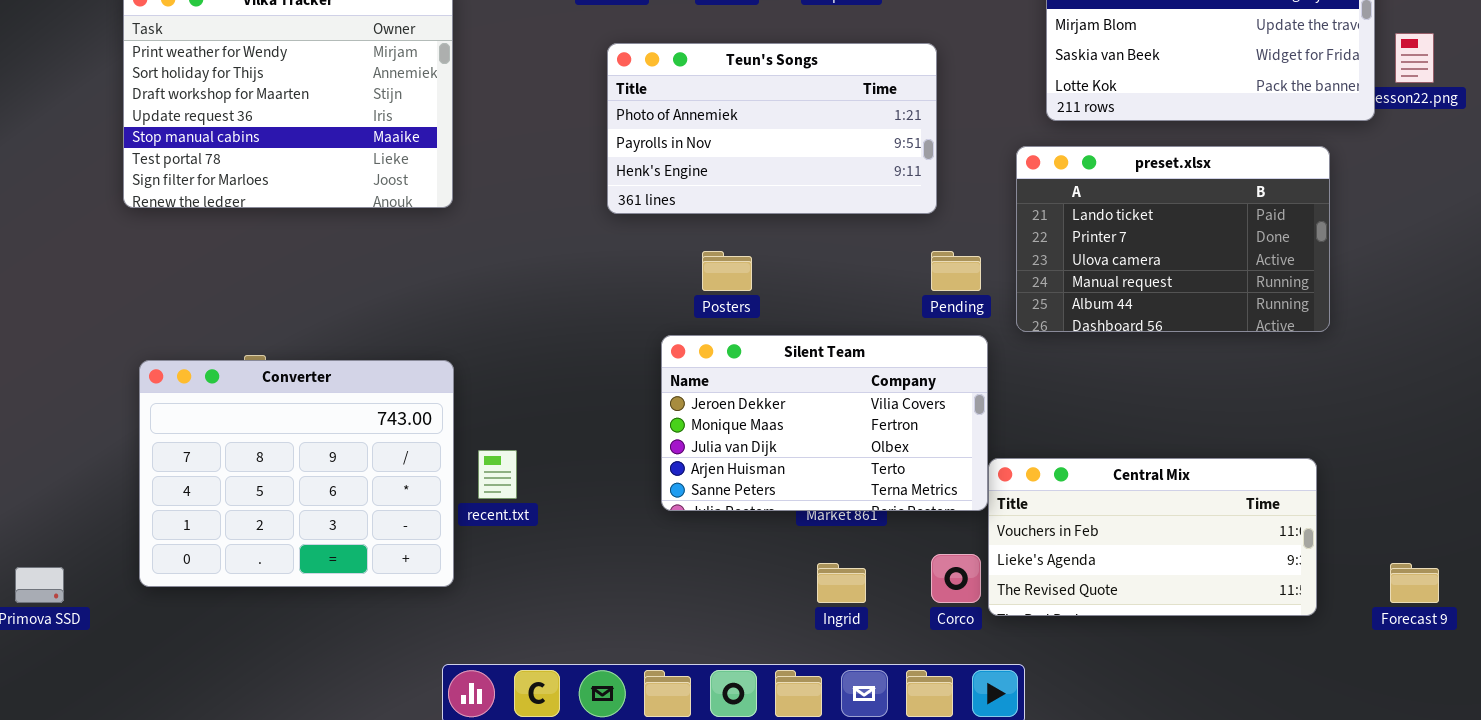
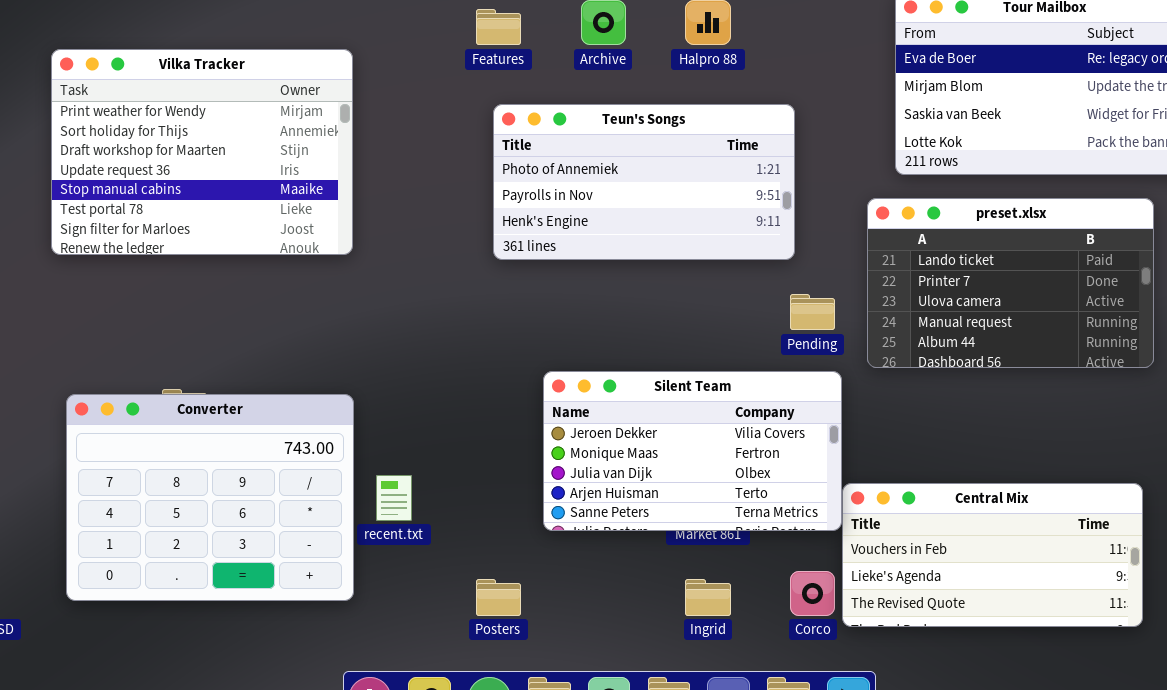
Posters: [702,251,752,291] -> [476,579,521,616], moved

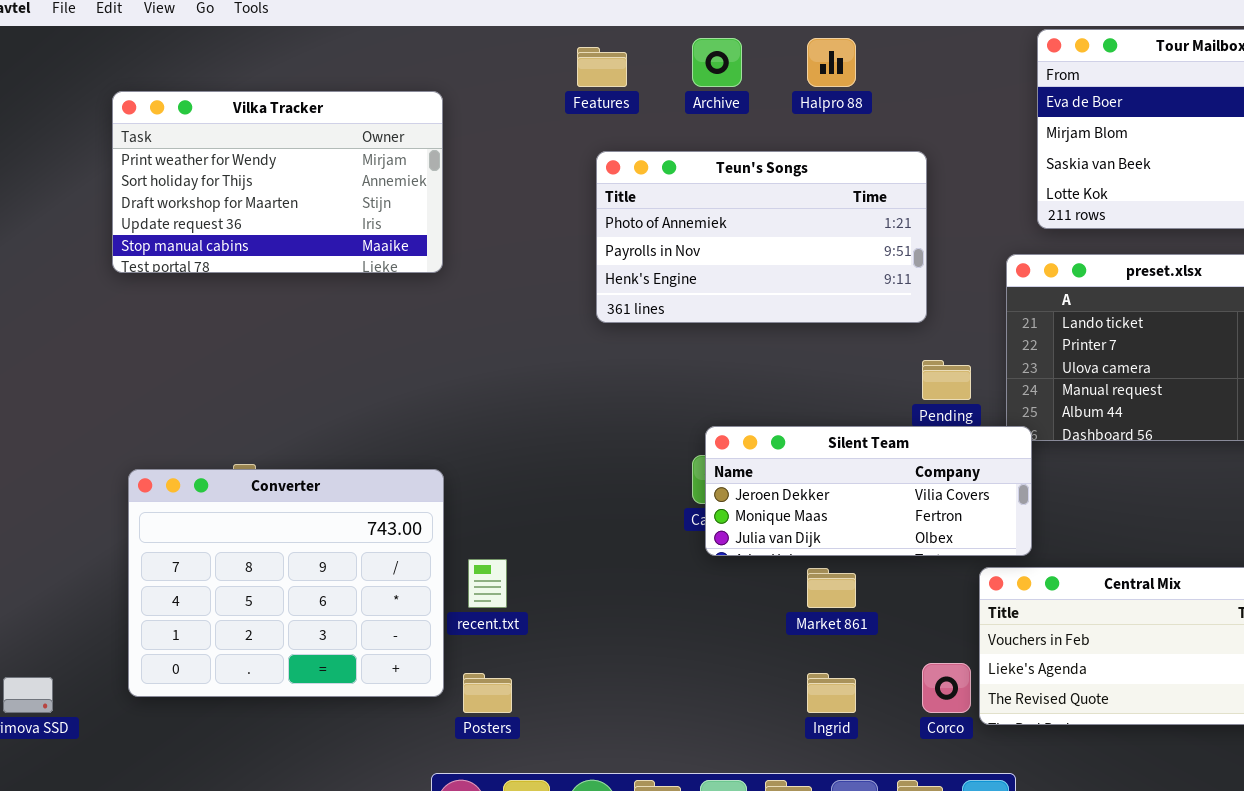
Vilka Tracker: [51,49,353,255] -> [112,91,443,273], resized
Silent Team: [543,371,842,531] -> [705,426,1032,556], moved, resized
Posters: [476,579,521,616] -> [463,673,512,713], moved

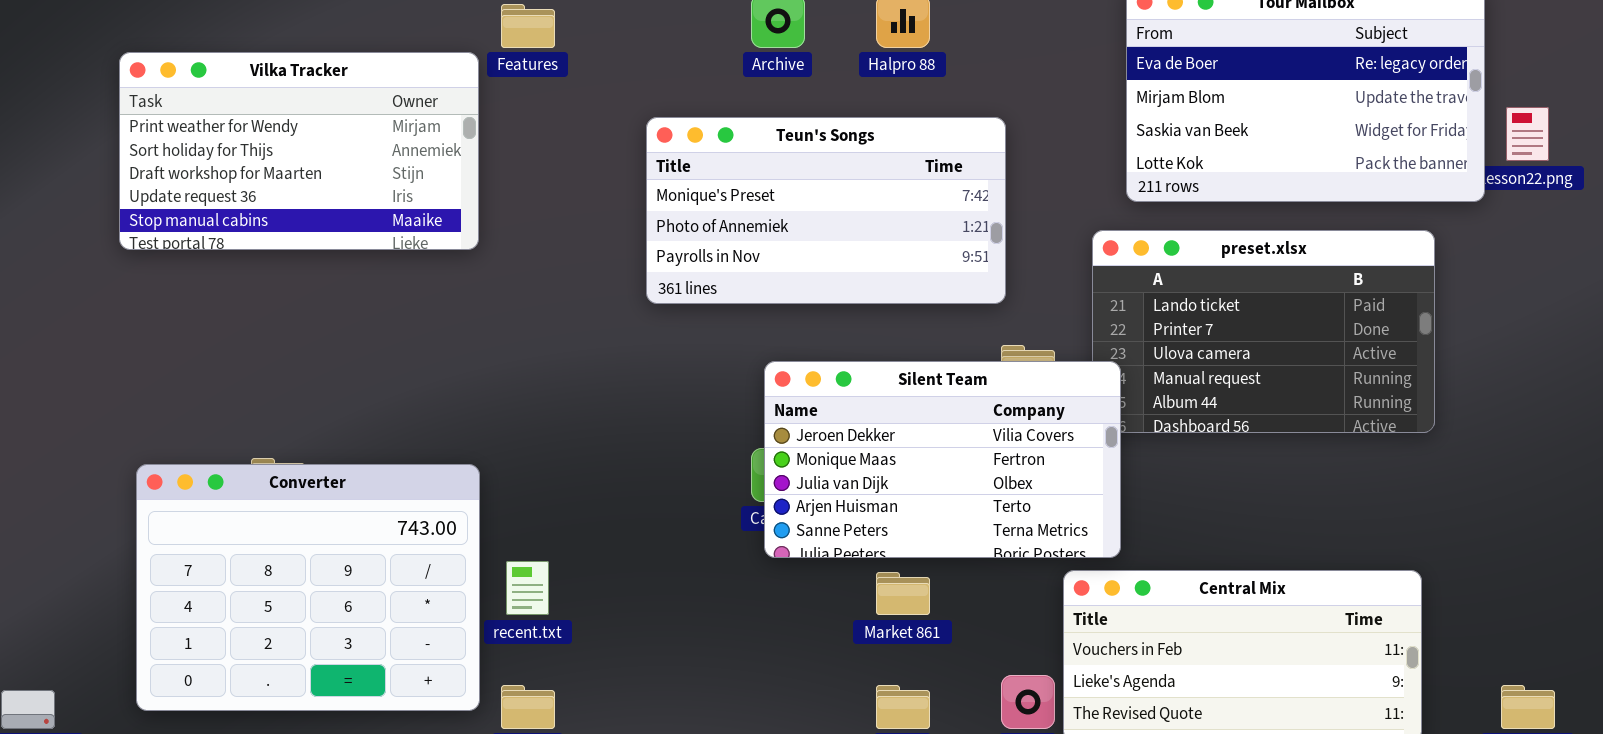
Features: [577,47,627,87] -> [501,4,555,48], moved
Teun's Songs: [596,151,927,323] -> [646,117,1006,304], scrolled up 1 row
Silent Team: [705,426,1032,556] -> [764,361,1121,558], resized

